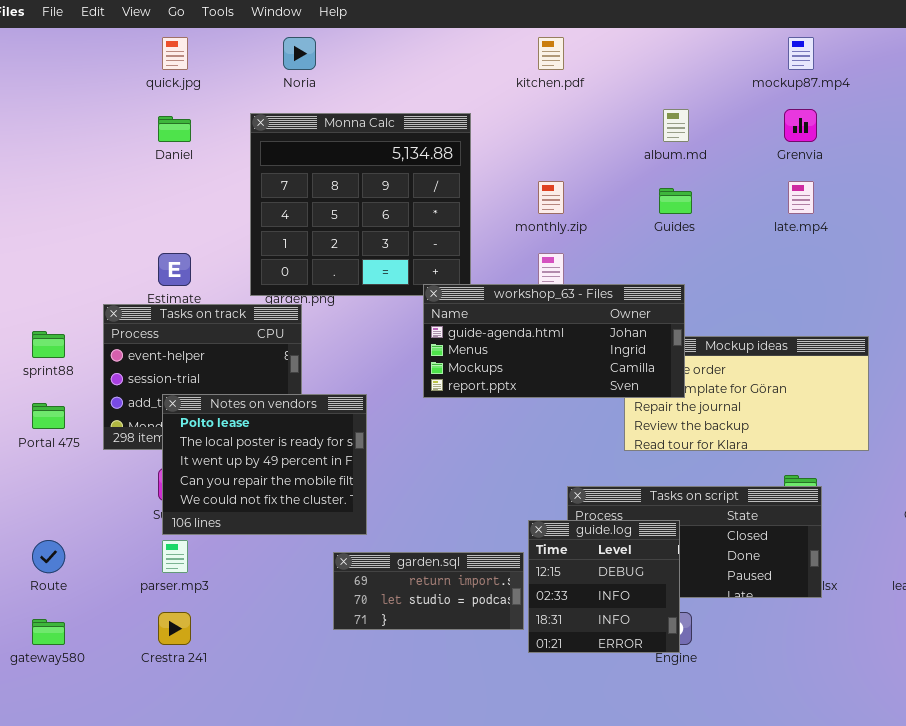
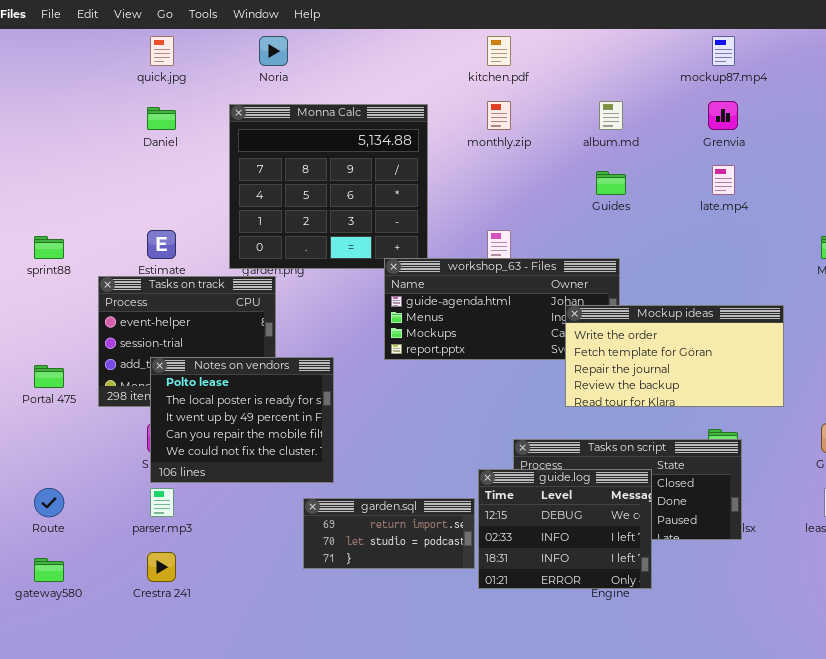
monthly.zip: [538,181,564,214] -> [487,101,511,130], moved
sprint88: [32,331,65,358] -> [34,236,64,259], moved
Mockup ideas: [624,336,869,451] -> [565,305,784,407], raised
guide.log: [528,520,680,653] -> [478,469,652,589], resized

